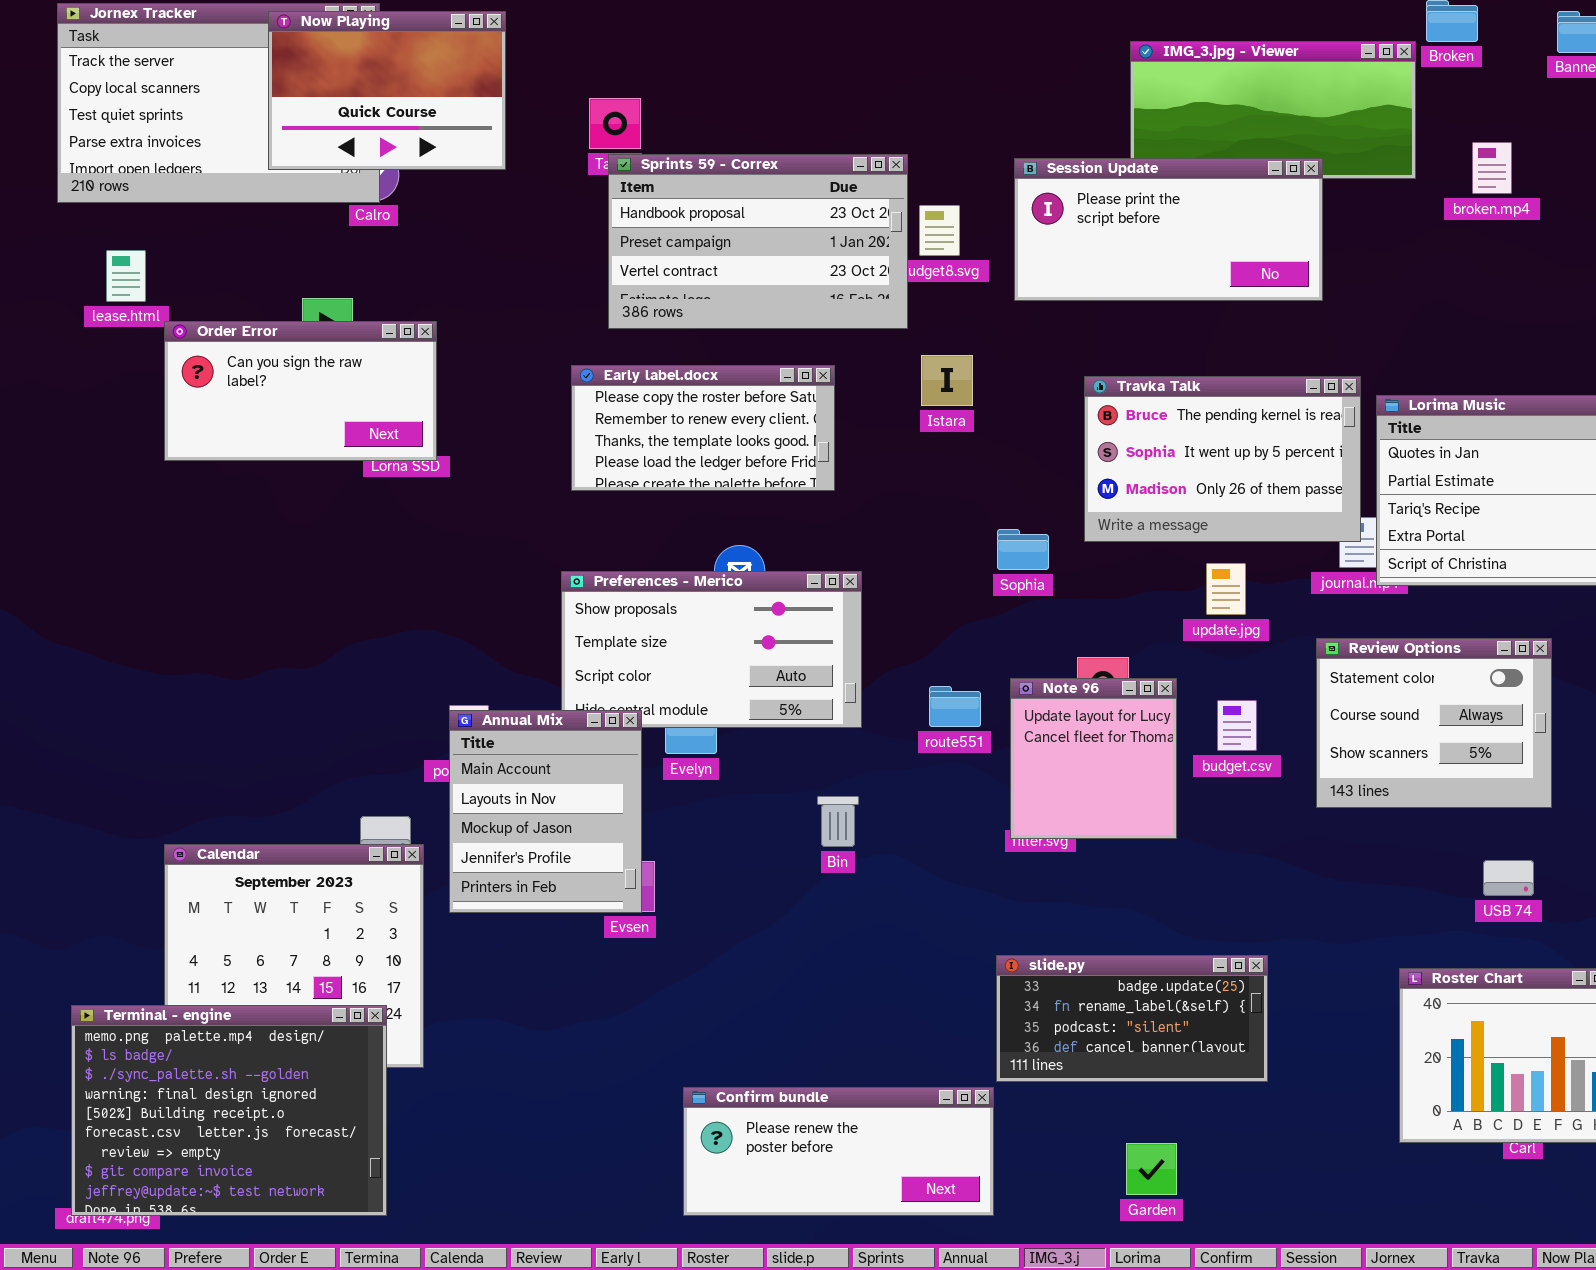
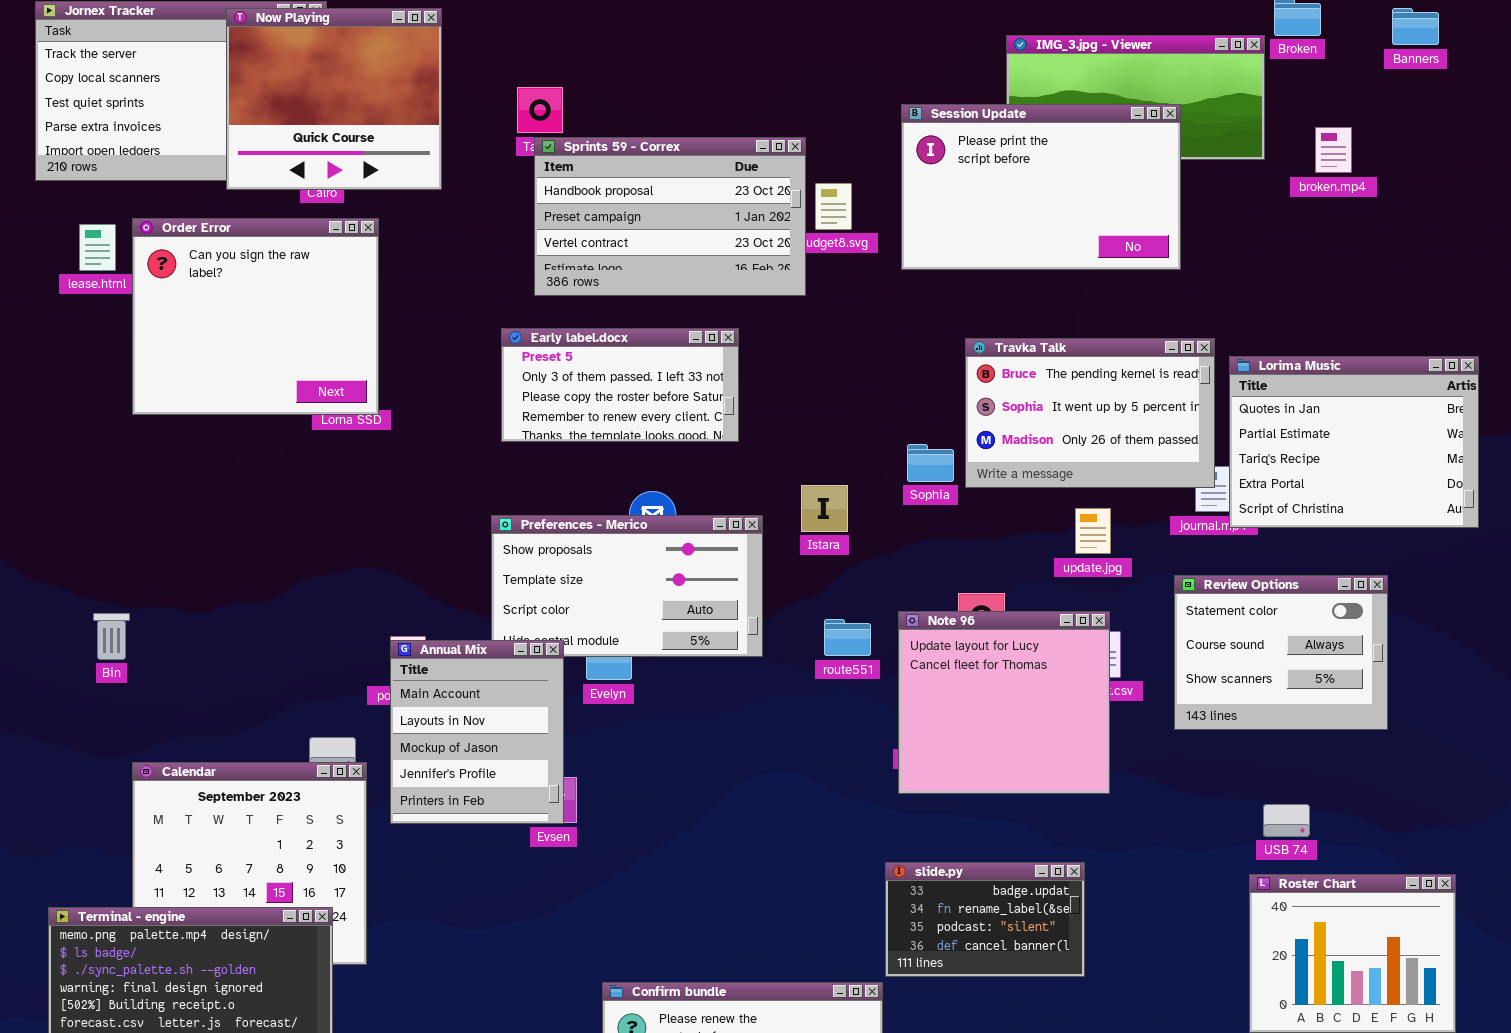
Now Playing: [268,11,506,170] -> [226,8,442,190], resized
Session Update: [1014,158,1323,301] -> [901,104,1181,270], resized
Order Error: [164,321,437,461] -> [132,218,379,415], resized
Istara: [921,355,973,406] -> [801,485,848,532], moved
Early label.docx: [571,365,835,491] -> [501,328,739,442], scrolled up 2 rows
Sophia: [997,529,1049,570] -> [907,444,954,482], moved
Note 96: [1010,678,1177,839] -> [898,611,1110,794], resized
Bin: [817,796,859,847] -> [93,613,130,660], moved
USB 74: [1483,860,1534,896] -> [1263,804,1310,837], moved
slide.py: [996,955,1268,1082] -> [885,862,1085,977], resized

